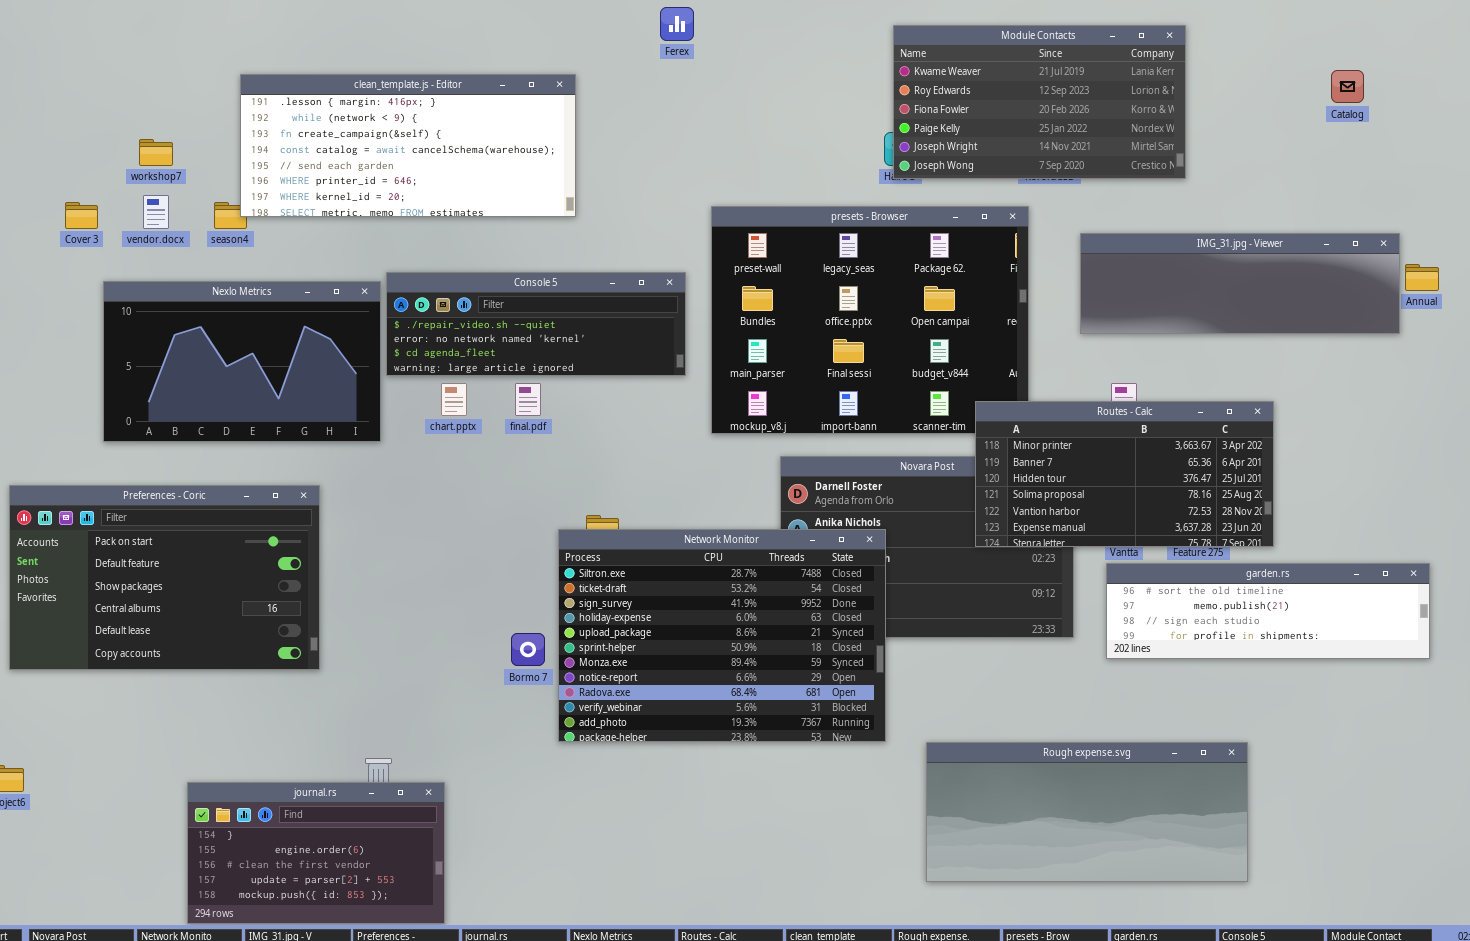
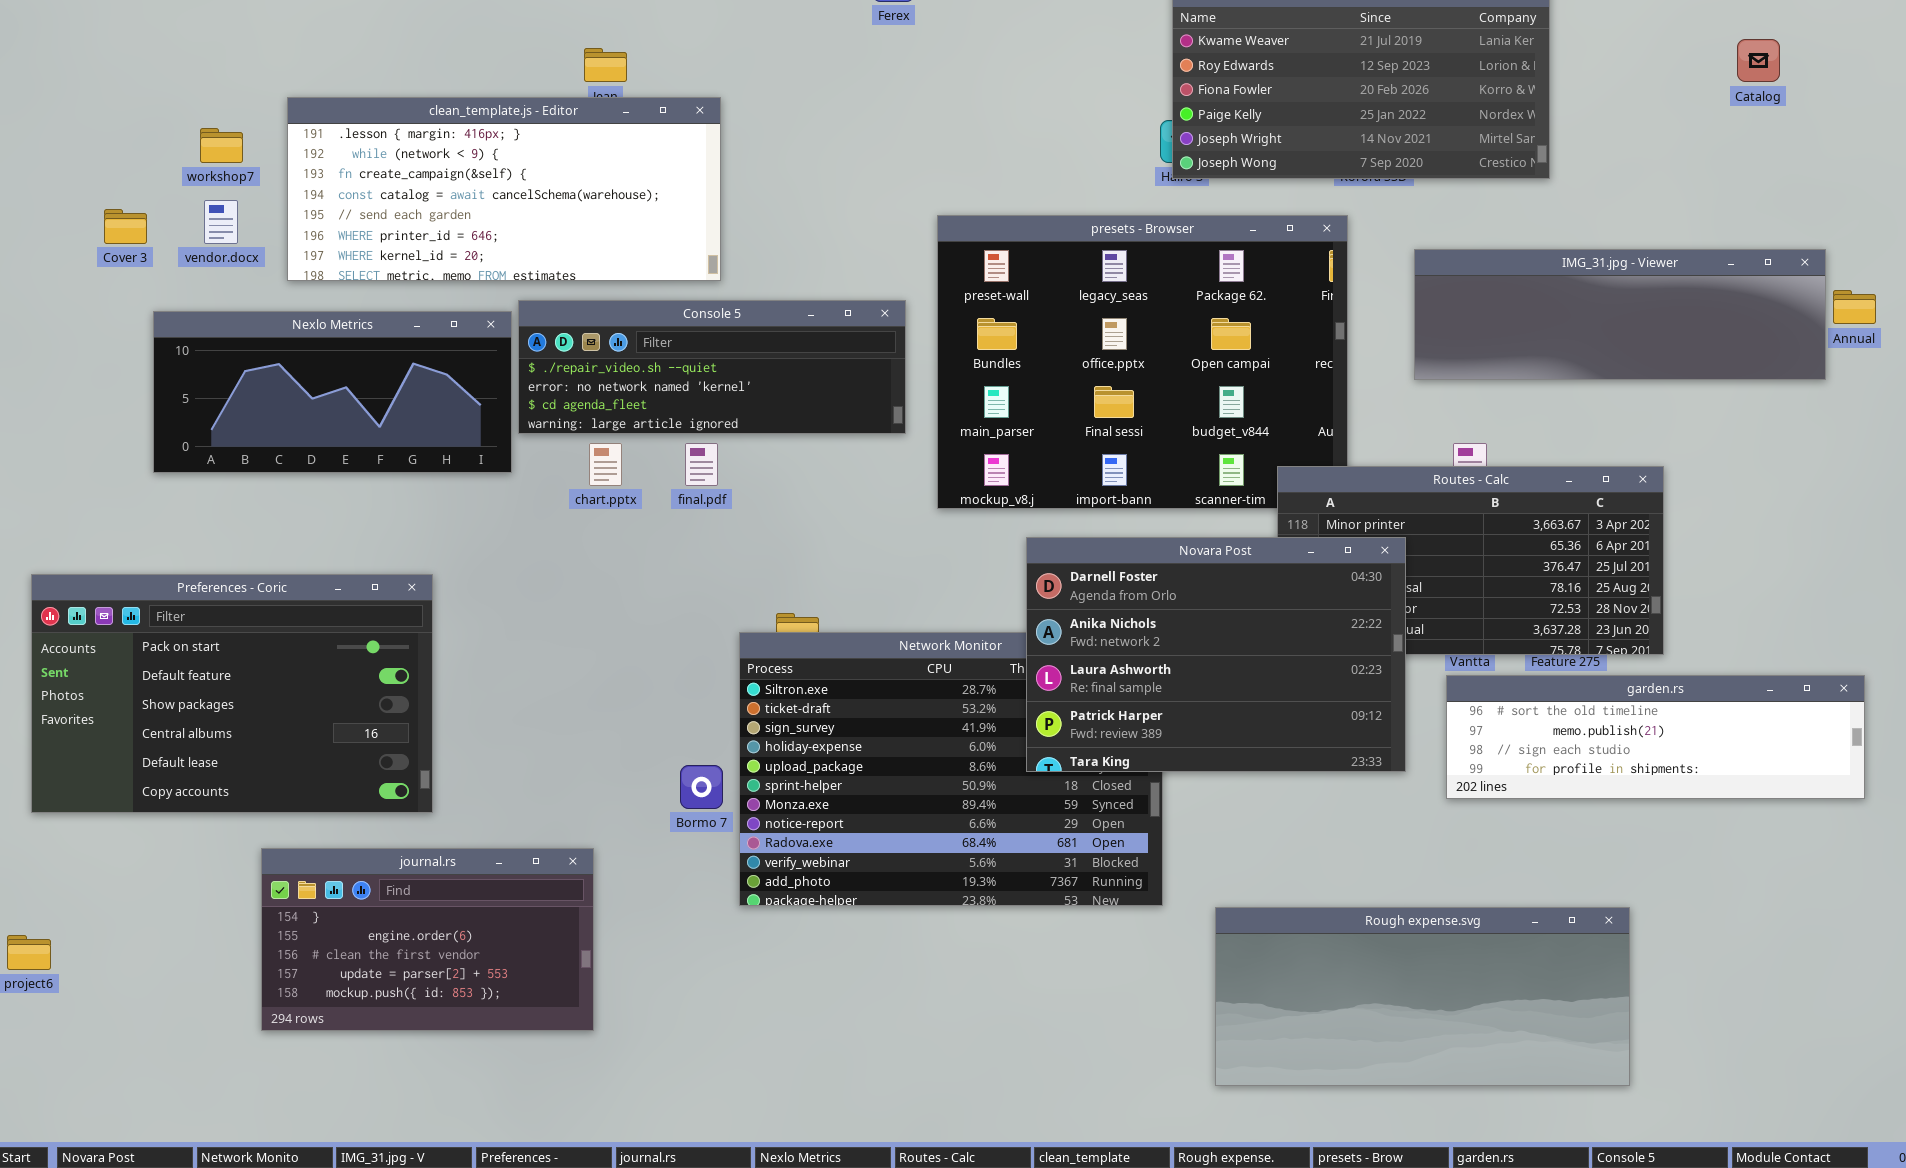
clean_template.js - Editor: [240,74,576,217] -> [287,97,721,281], moved
Nexlo Metrics: [103,281,381,442] -> [153,311,512,473], resized
Novara Post: [780,456,1074,638] -> [1026,537,1406,772], raised
journal.rs: [187,782,445,924] -> [261,848,594,1031], moved

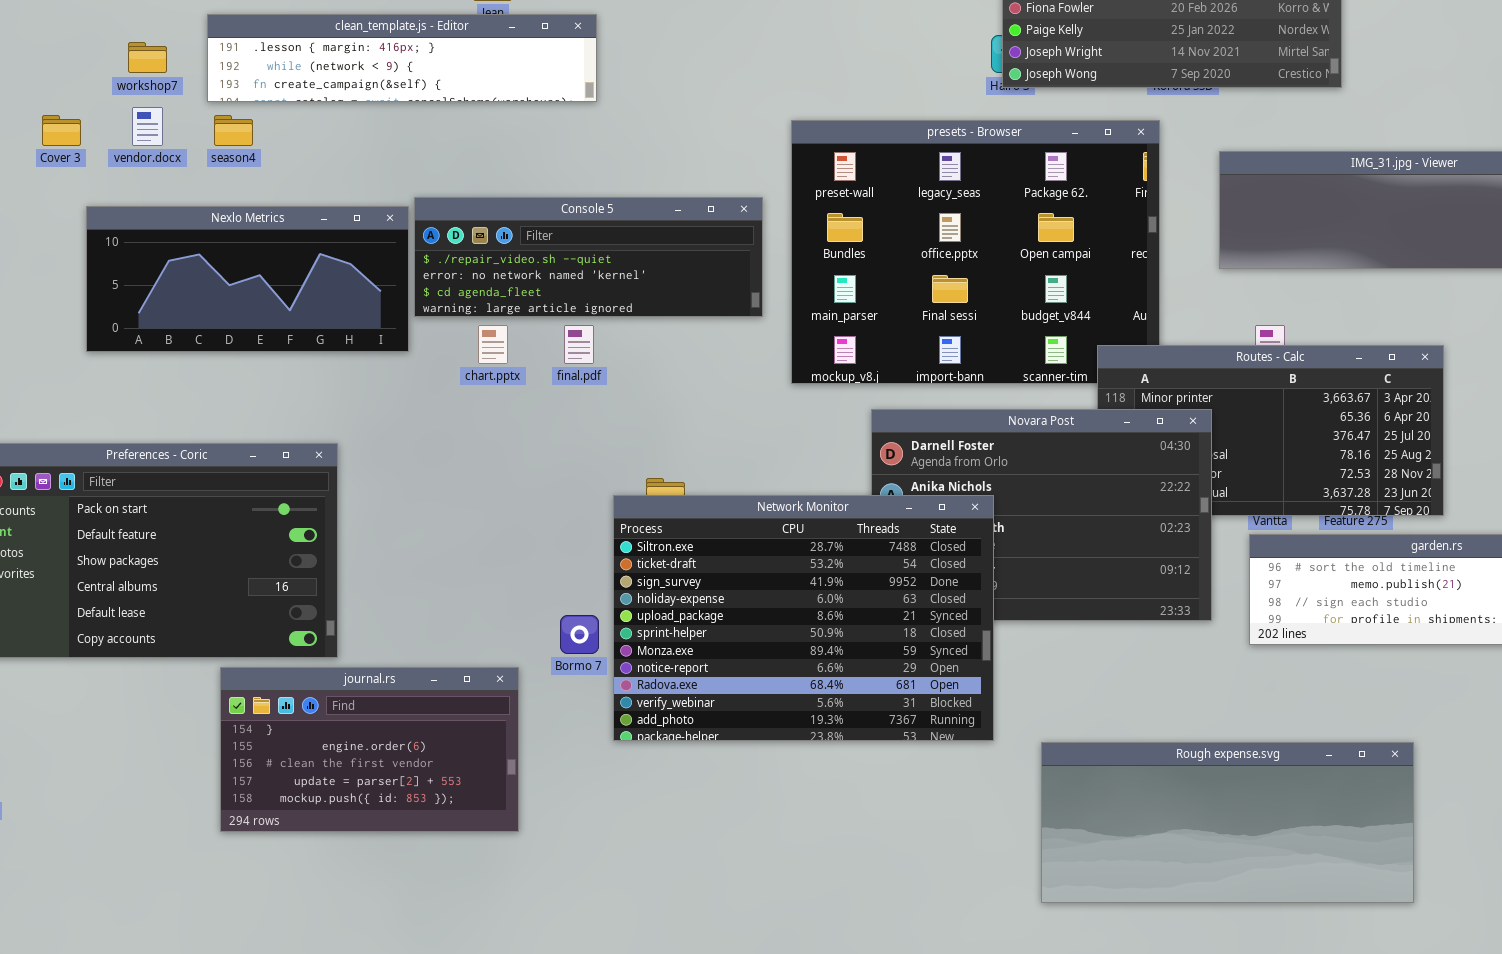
clean_template.js - Editor: [287,97,721,281] -> [207,14,597,102], resized
Network Monitor: [739,632,1163,906] -> [613,495,994,741], raised
journal.rs: [261,848,594,1031] -> [220,667,519,832], moved

